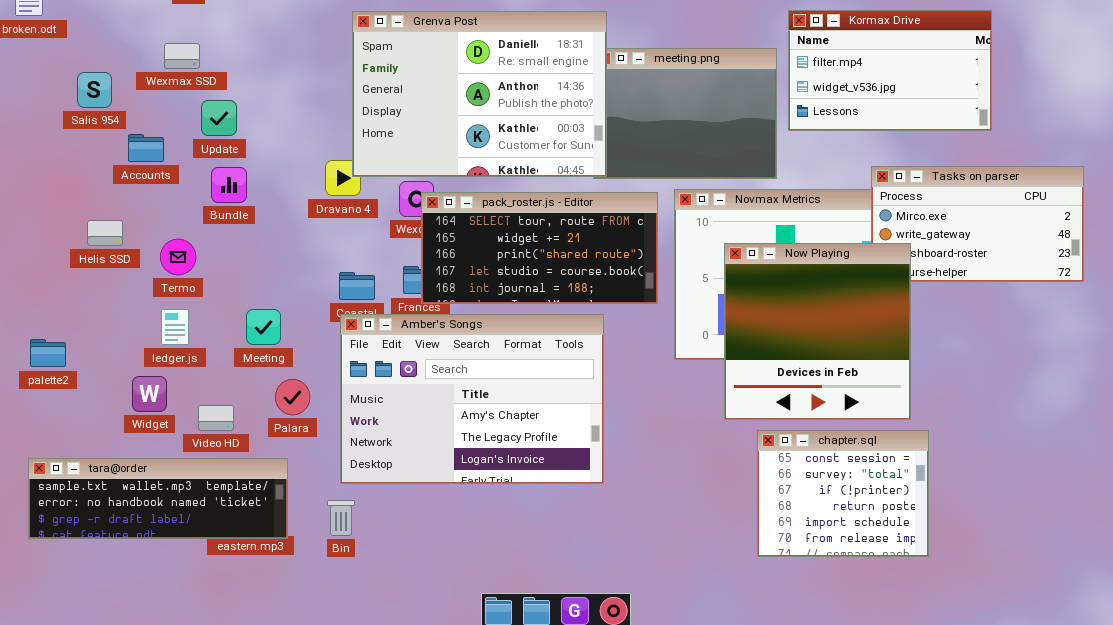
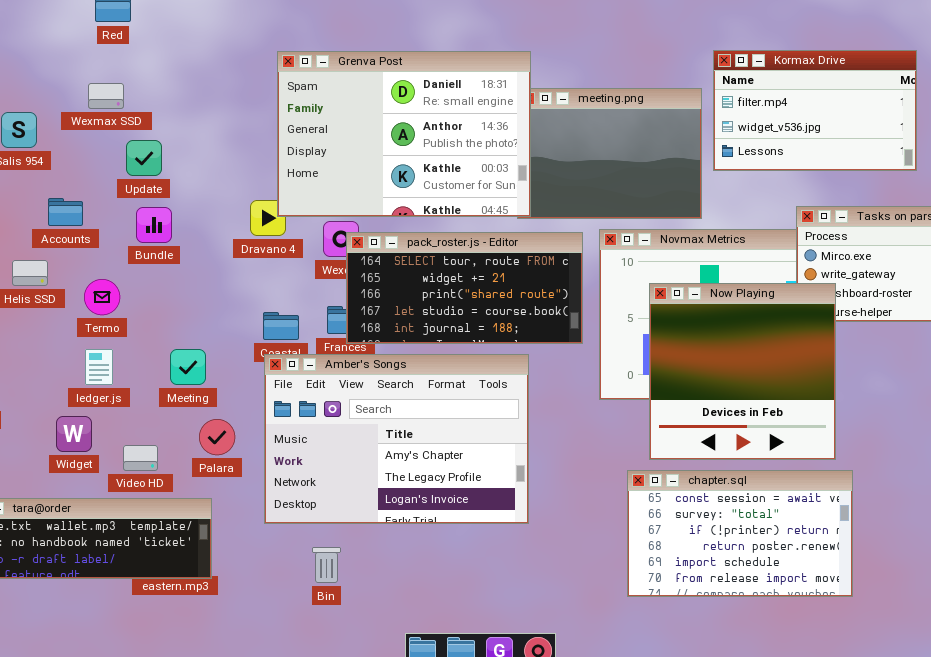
Accounts: [128,134,164,162] -> [48,198,83,226], moved
chapter.sql: [757,430,929,557] -> [627,470,853,597], resized
Bin: [327,500,355,536] -> [312,547,341,583], moved

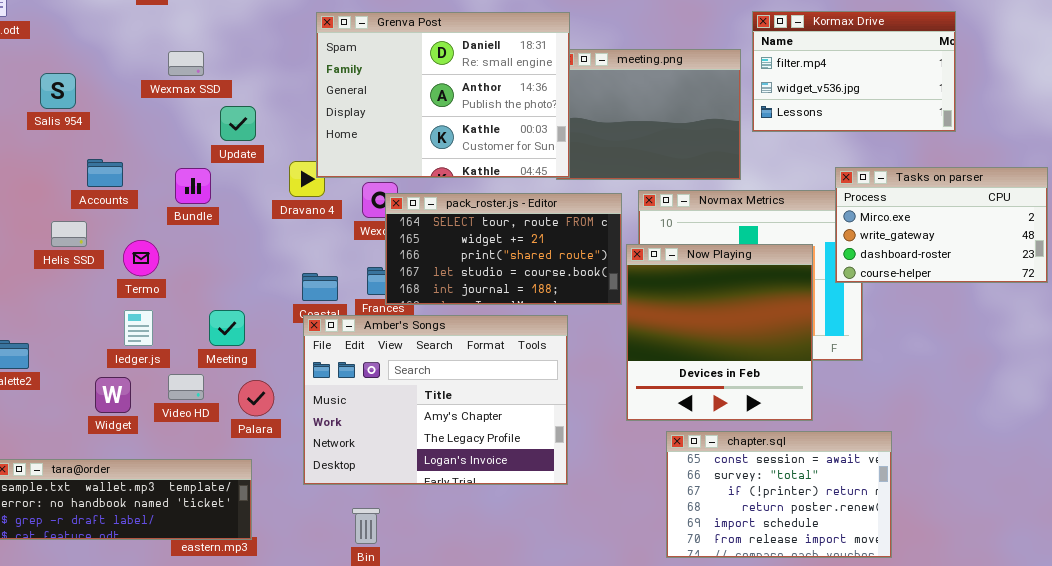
Wexmax SSD: [88,83,124,109] -> [168,51,204,76], moved
Update: [126,140,162,176] -> [220,106,256,141], moved
Now Playing: [649,283,836,460] -> [626,244,813,421], moved
Video HD: [123,445,158,471] -> [168,374,204,400], moved

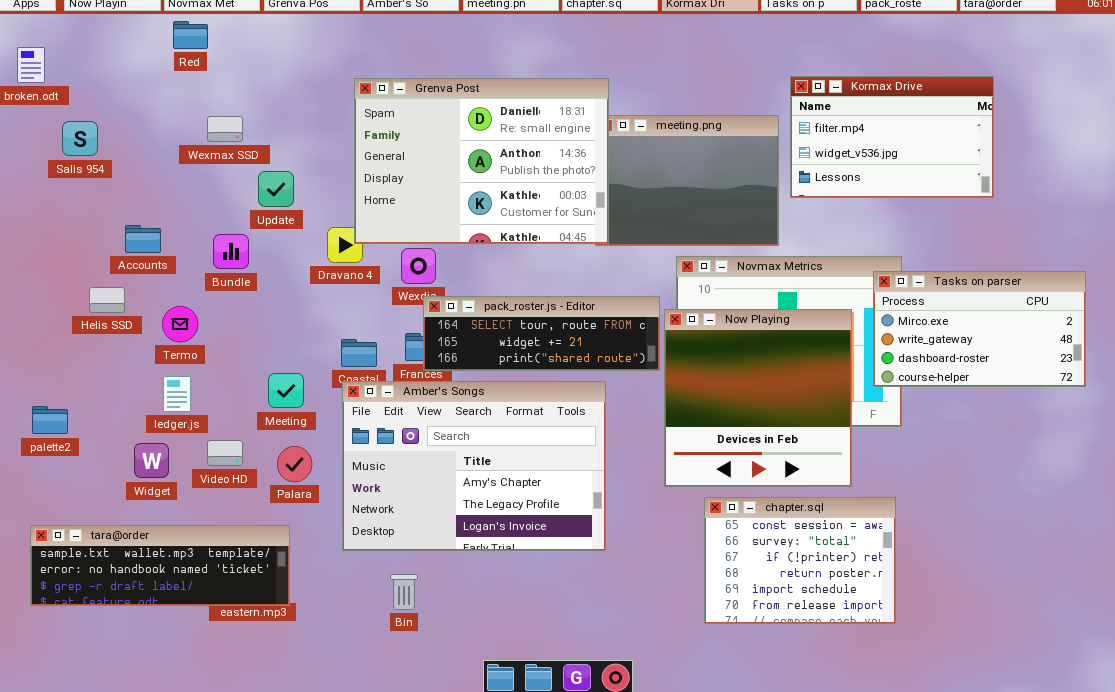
Salis 954: [40,73,76,109] -> [62,121,98,156], moved
Tasks on parser: [835,167,1048,283] -> [873,271,1086,387], moved
pack_roster.js - Editor: [385,193,622,305] -> [423,296,660,371], resized
Meeting: [209,310,245,346] -> [268,373,304,408], moved
chapter.sql: [666,431,892,558] -> [704,497,896,624], resized

